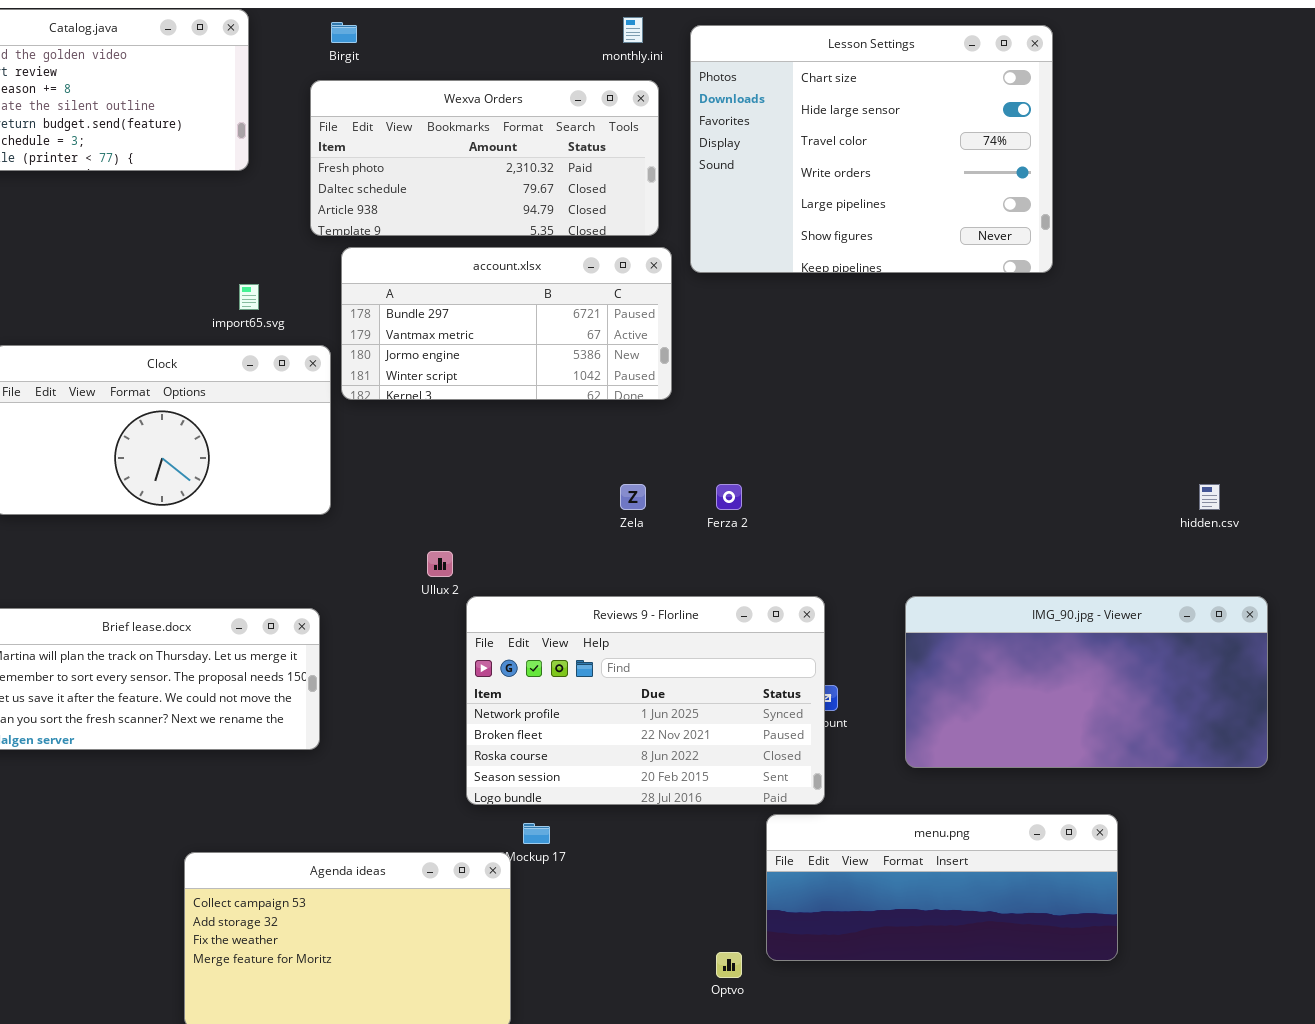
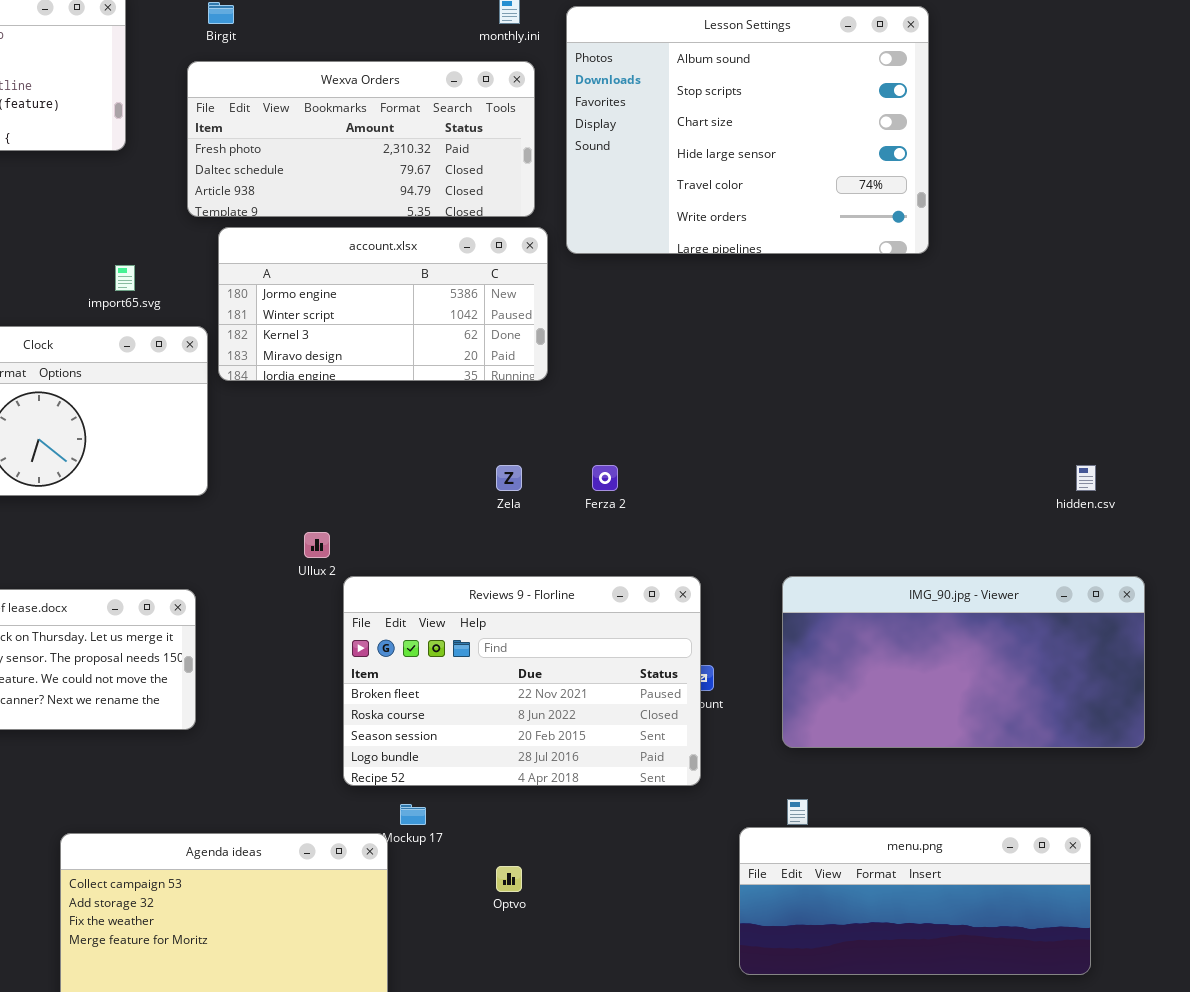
Lesson Settings: [690,25,1053,273] -> [566,6,929,254], scrolled up 2 rows
account.xlsx: [341,247,672,400] -> [218,227,548,381], scrolled down 2 rows
Reviews 9 - Florline: [466,596,825,805] -> [343,576,701,786], scrolled down 1 row
menu.png: [766,814,1118,961] -> [739,827,1091,975], moved
Optvo: [716,952,742,978] -> [496,866,522,892], moved

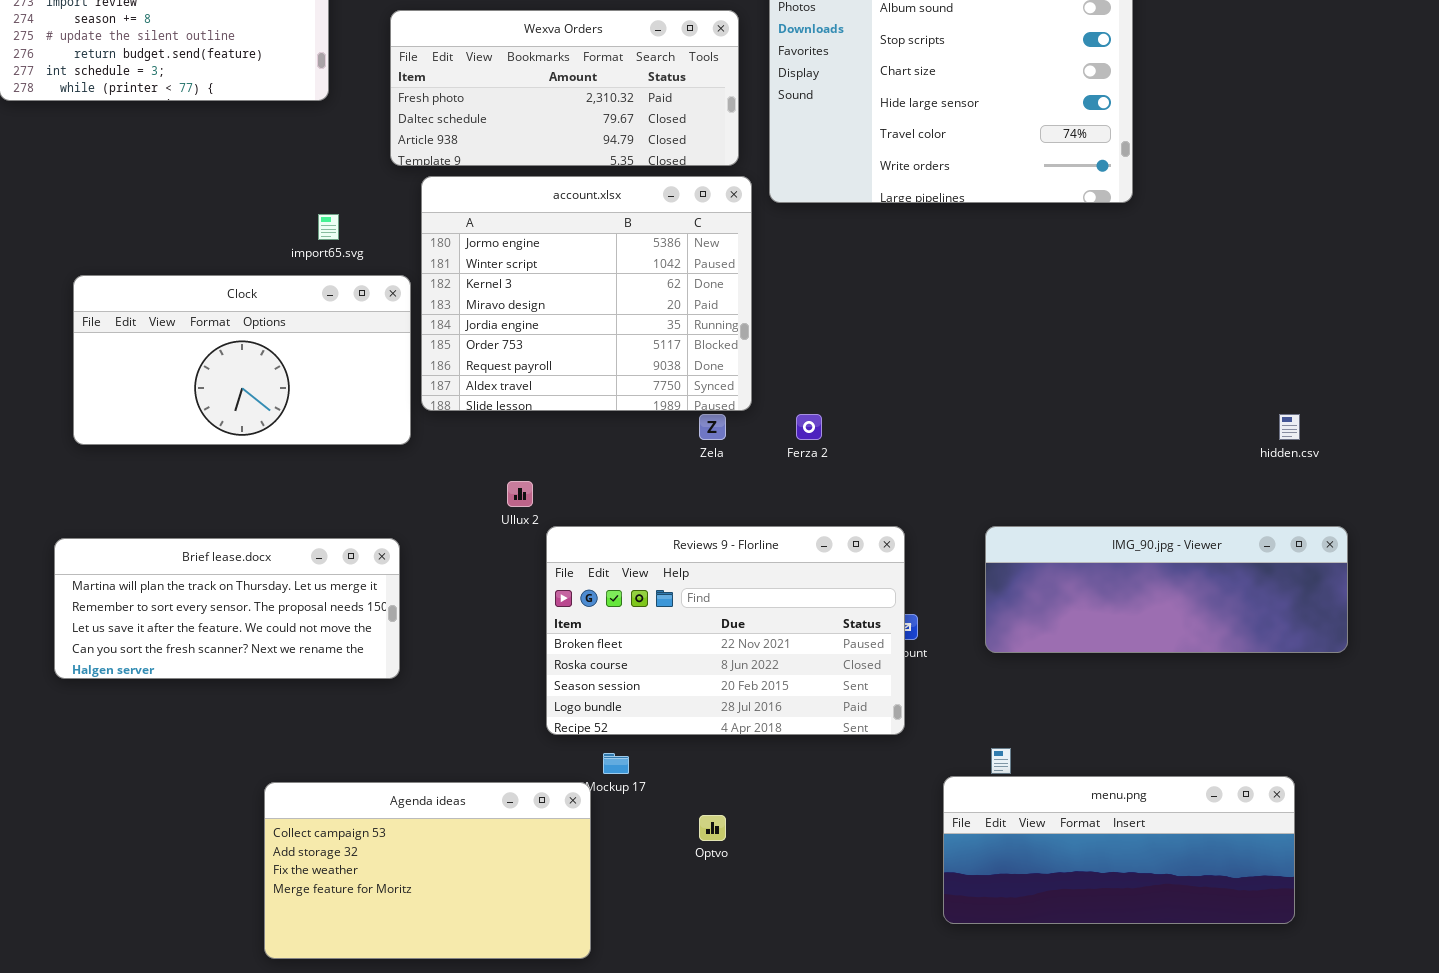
account.xlsx: [218,227,548,381] -> [421,176,752,411], resized
IMG_90.jpg - Viewer: [782,576,1145,748] -> [985,526,1348,653], resized

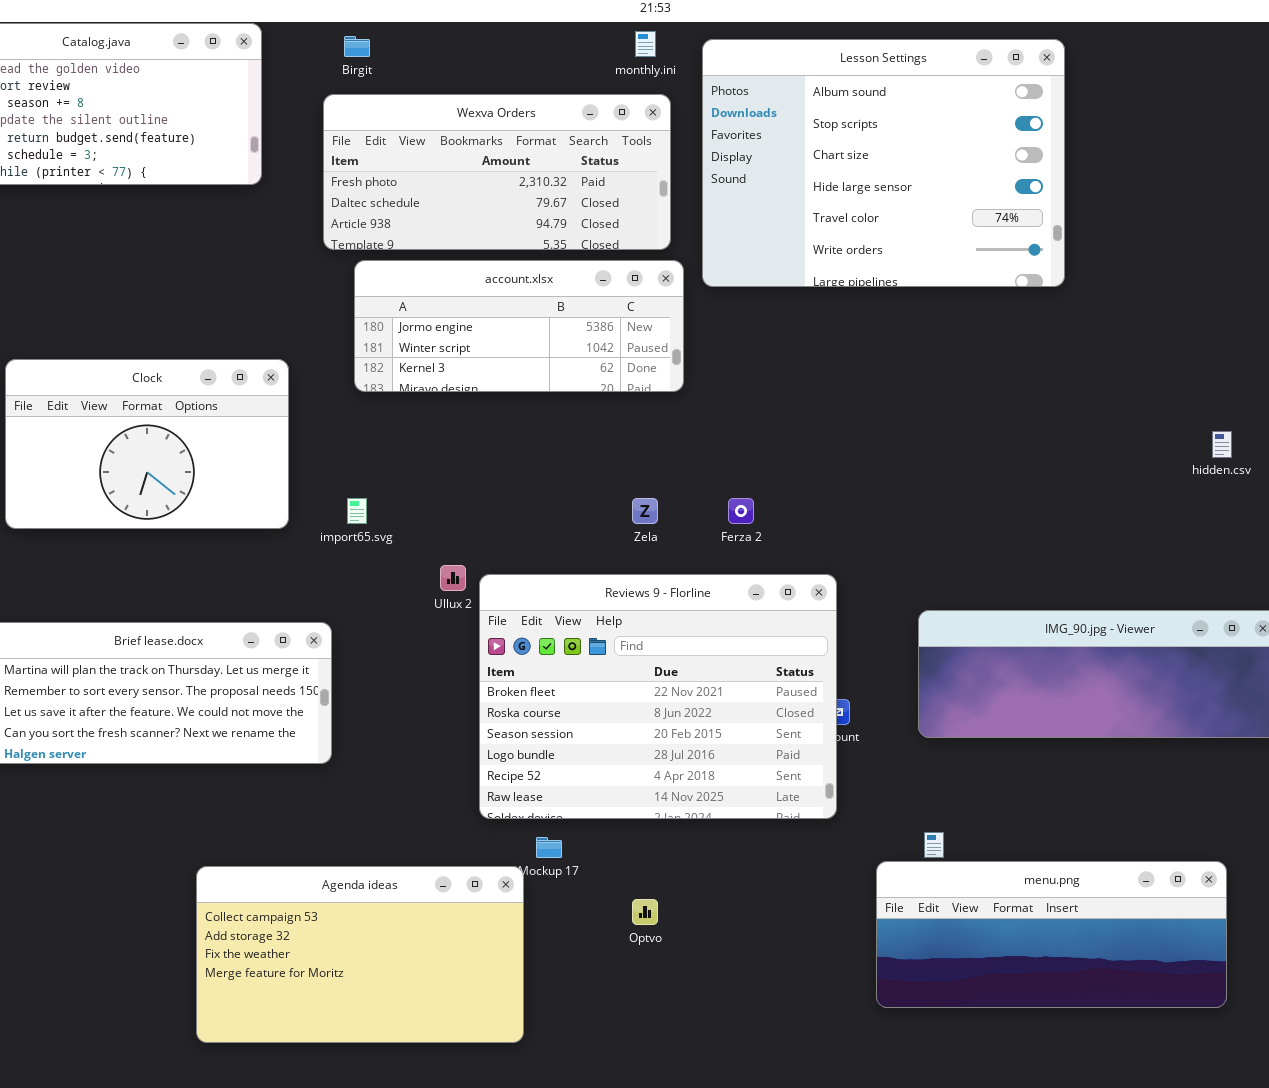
account.xlsx: [421,176,752,411] -> [354,260,684,392], resized
import65.svg: [318,214,339,240] -> [347,498,367,524], moved
Clock: [73,275,411,445] -> [5,359,289,529], resized
hidden.csv: [1279,414,1300,440] -> [1212,431,1232,458], moved
Reviews 9 - Florline: [546,526,905,735] -> [479,574,837,819], resized

